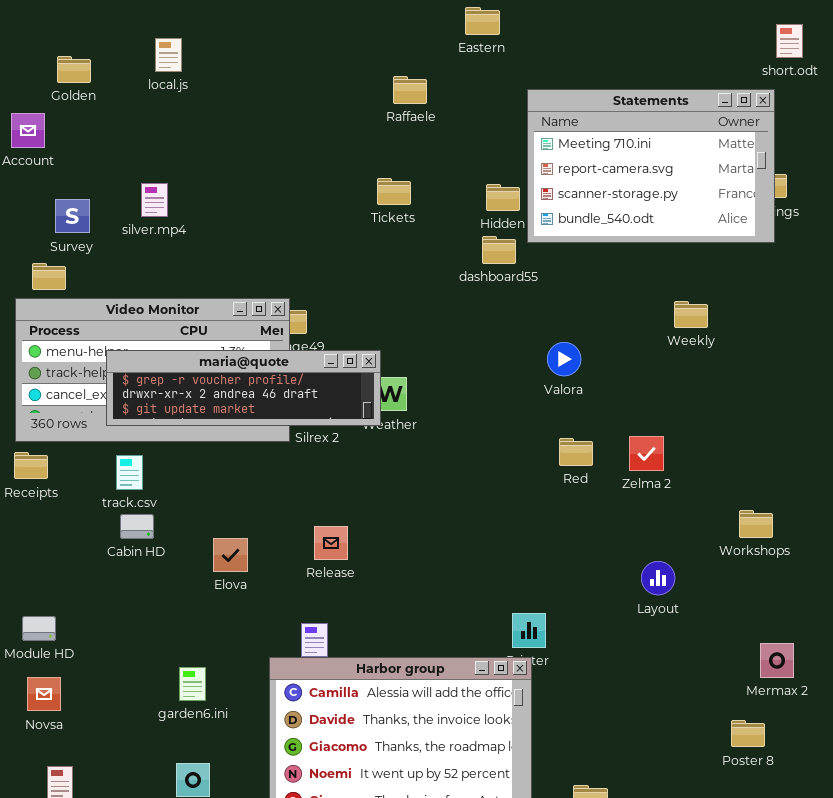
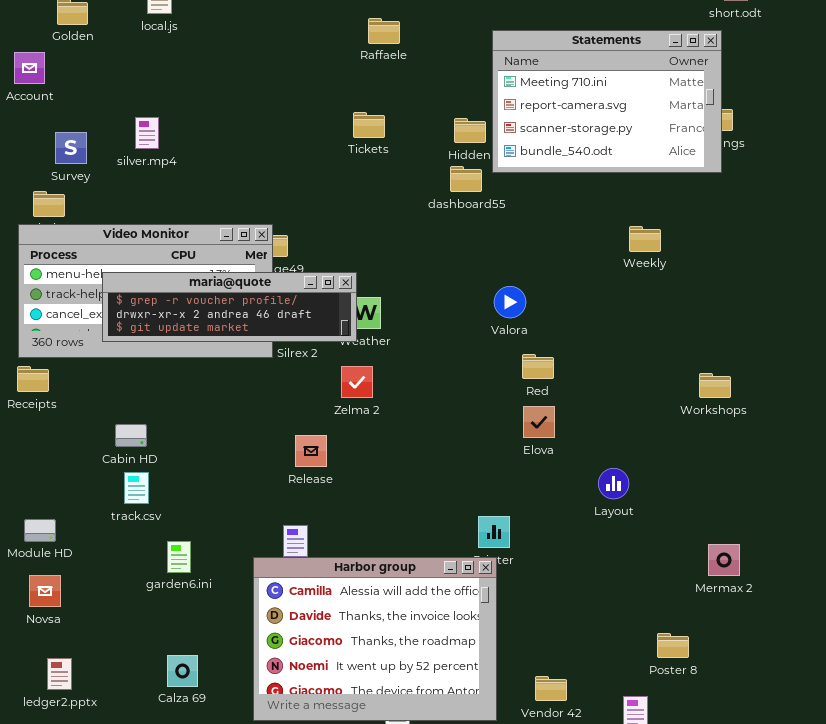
Valora: [547,342,581,376] -> [494,286,526,318], moved
Zelma 2: [629,436,664,471] -> [341,366,373,398], moved
track.csv: [116,455,143,490] -> [124,472,149,504], moved
Workshops: [739,510,773,538] -> [699,373,731,398], moved
Elova: [213,538,248,572] -> [523,406,555,438], moved
garden6.ini: [179,667,206,701] -> [167,541,191,573], moved
Poster 8: [731,720,765,747] -> [657,633,689,658], moved

